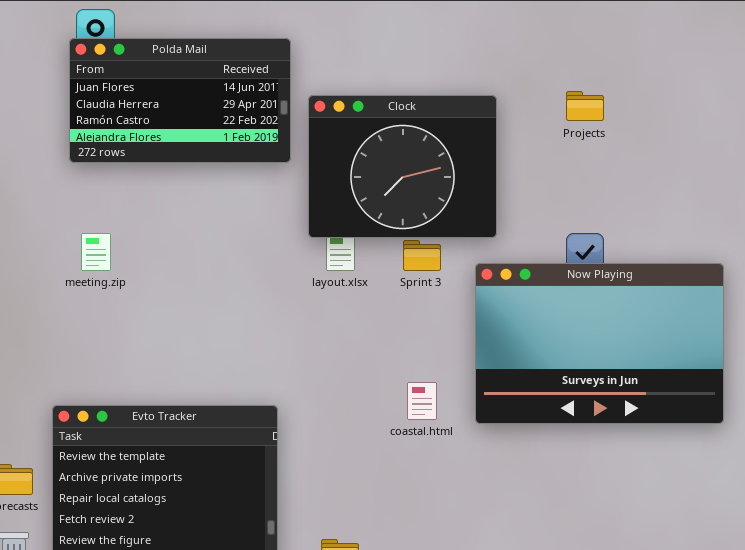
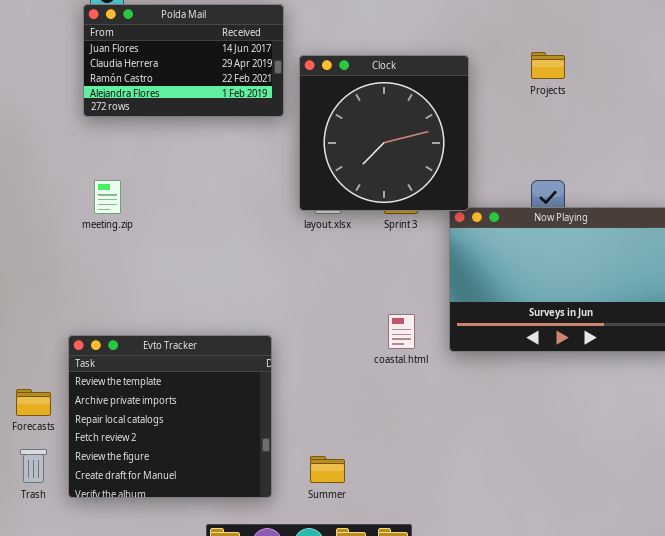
Clock: [308,95,497,238] -> [299,55,469,211], resized

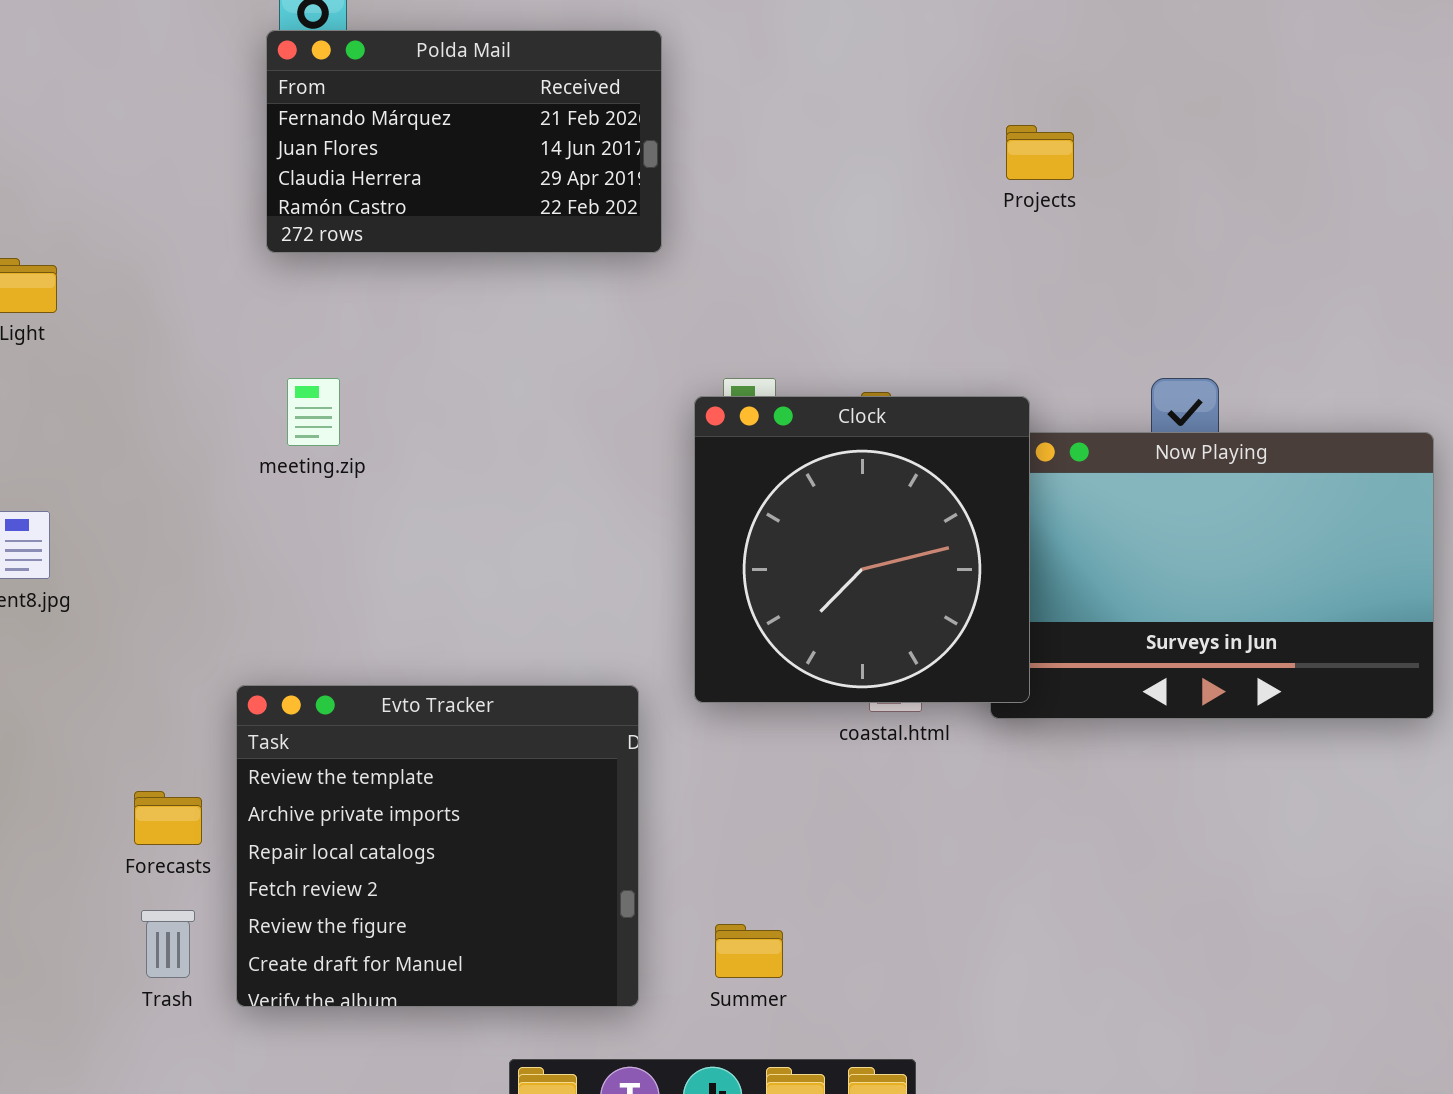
Polda Mail: [83,4,284,117] -> [266,30,662,253], scrolled up 1 row
Projects: [531,52,565,79] -> [1006,125,1074,180], moved
Clock: [299,55,469,211] -> [694,396,1030,703], moved

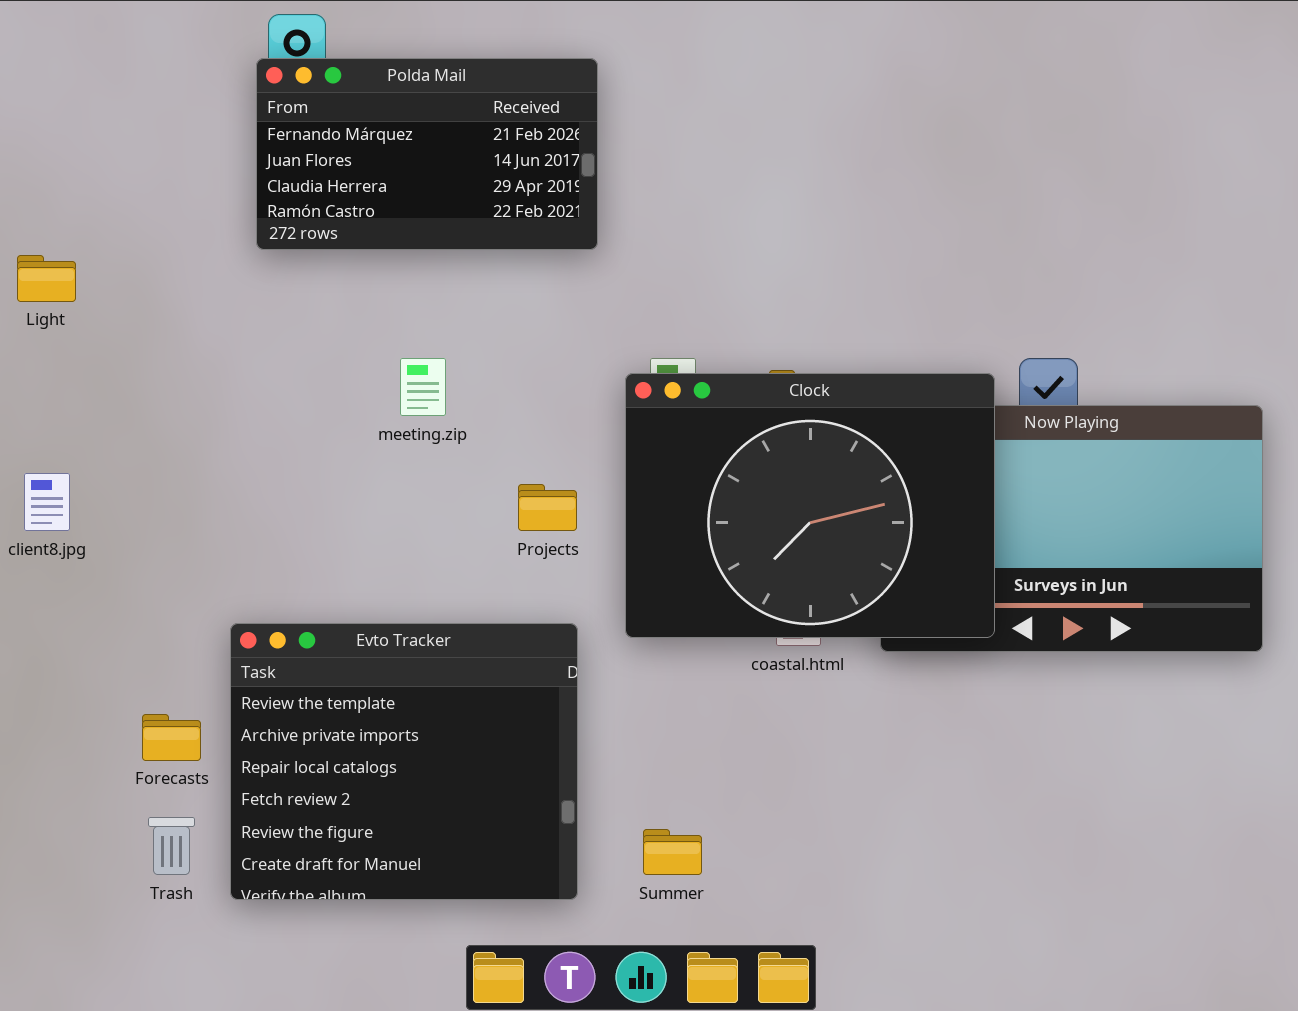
Projects: [1006,125,1074,180] -> [518,484,577,531], moved
meeting.zip: [287,378,340,446] -> [400,358,446,416], moved
Clock: [694,396,1030,703] -> [625,373,995,638], resized

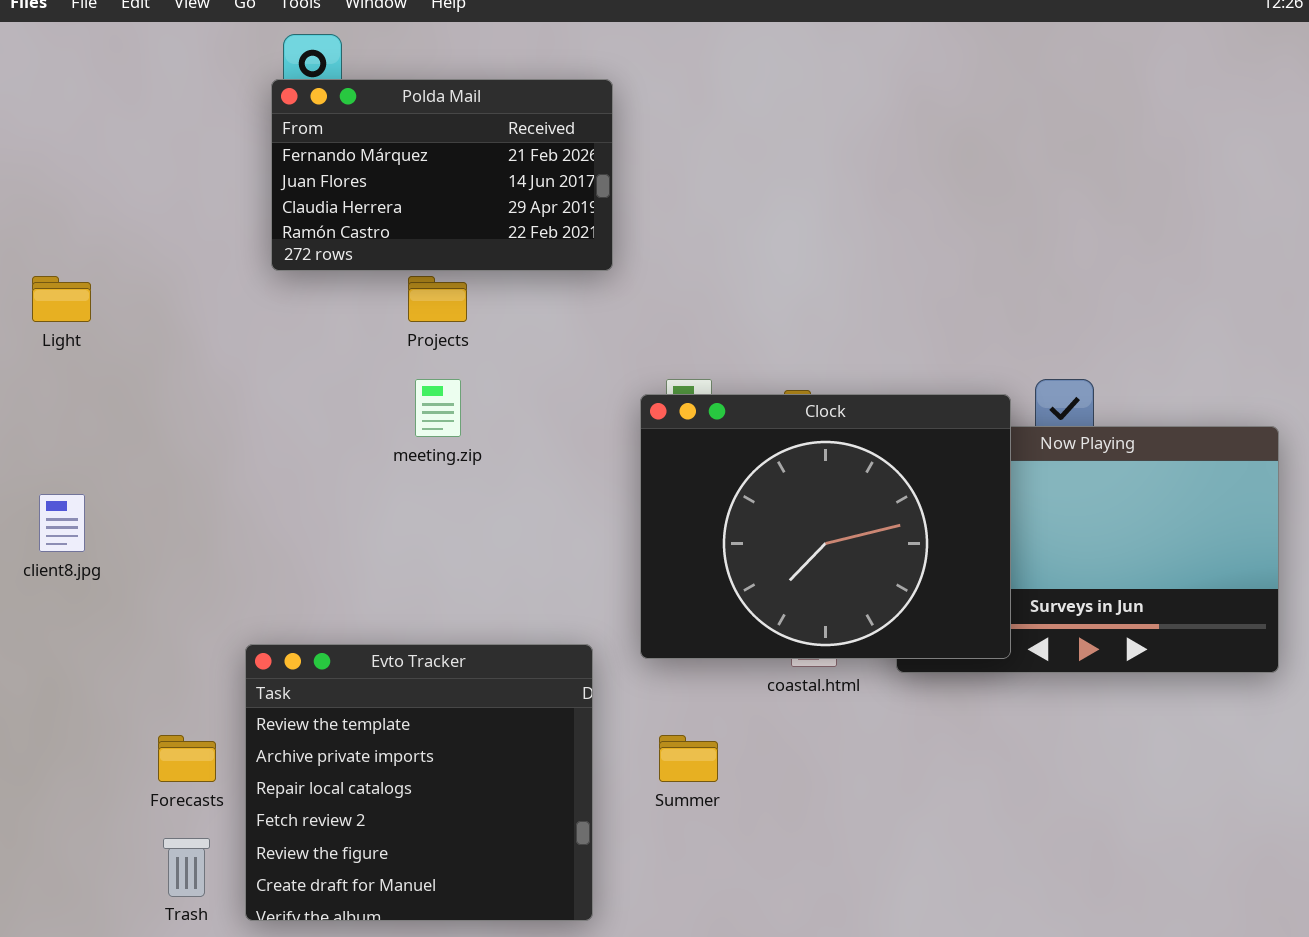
Projects: [518,484,577,531] -> [408,276,467,322], moved
Summer: [643,829,702,875] -> [659,735,718,782], moved

